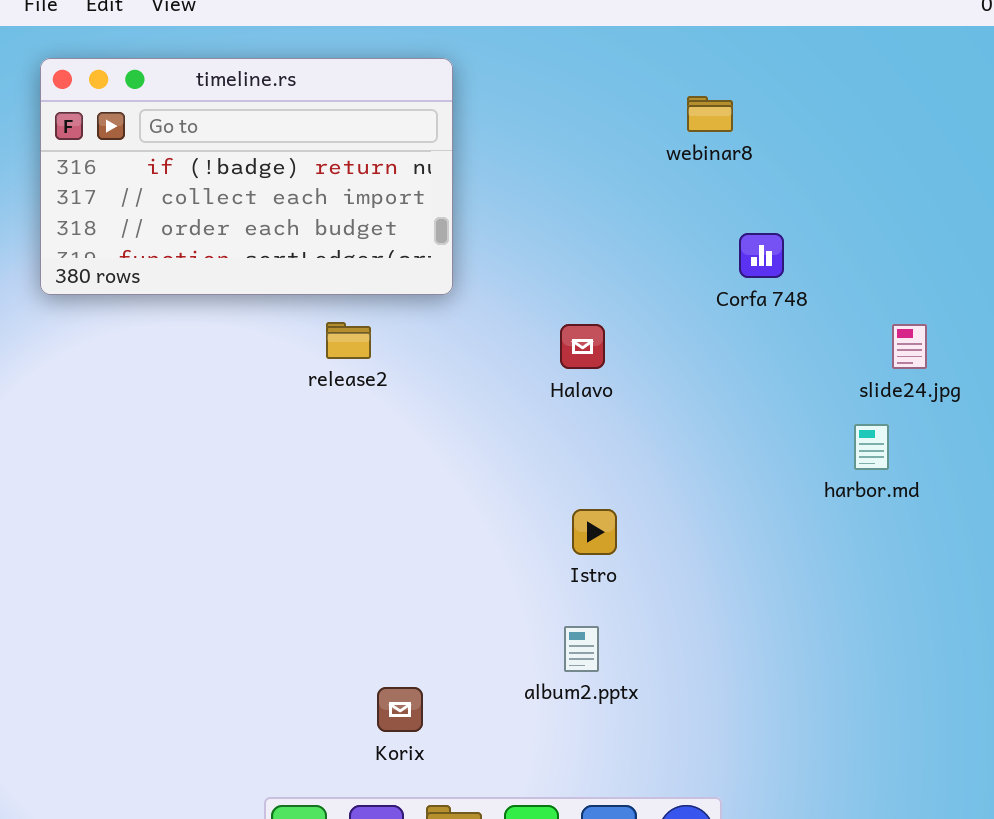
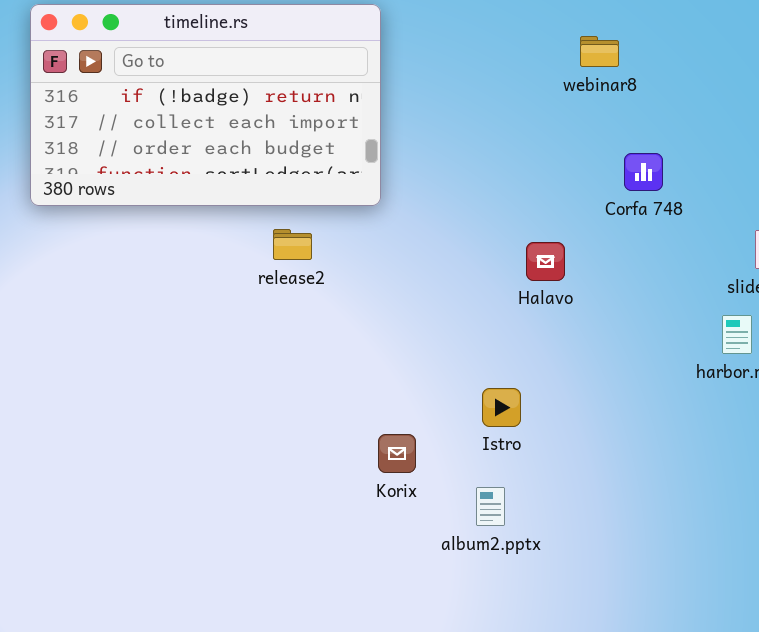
Halavo: [560,324,605,369] -> [526,242,565,281], moved
Korix: [377,687,423,732] -> [378,434,416,473], moved

